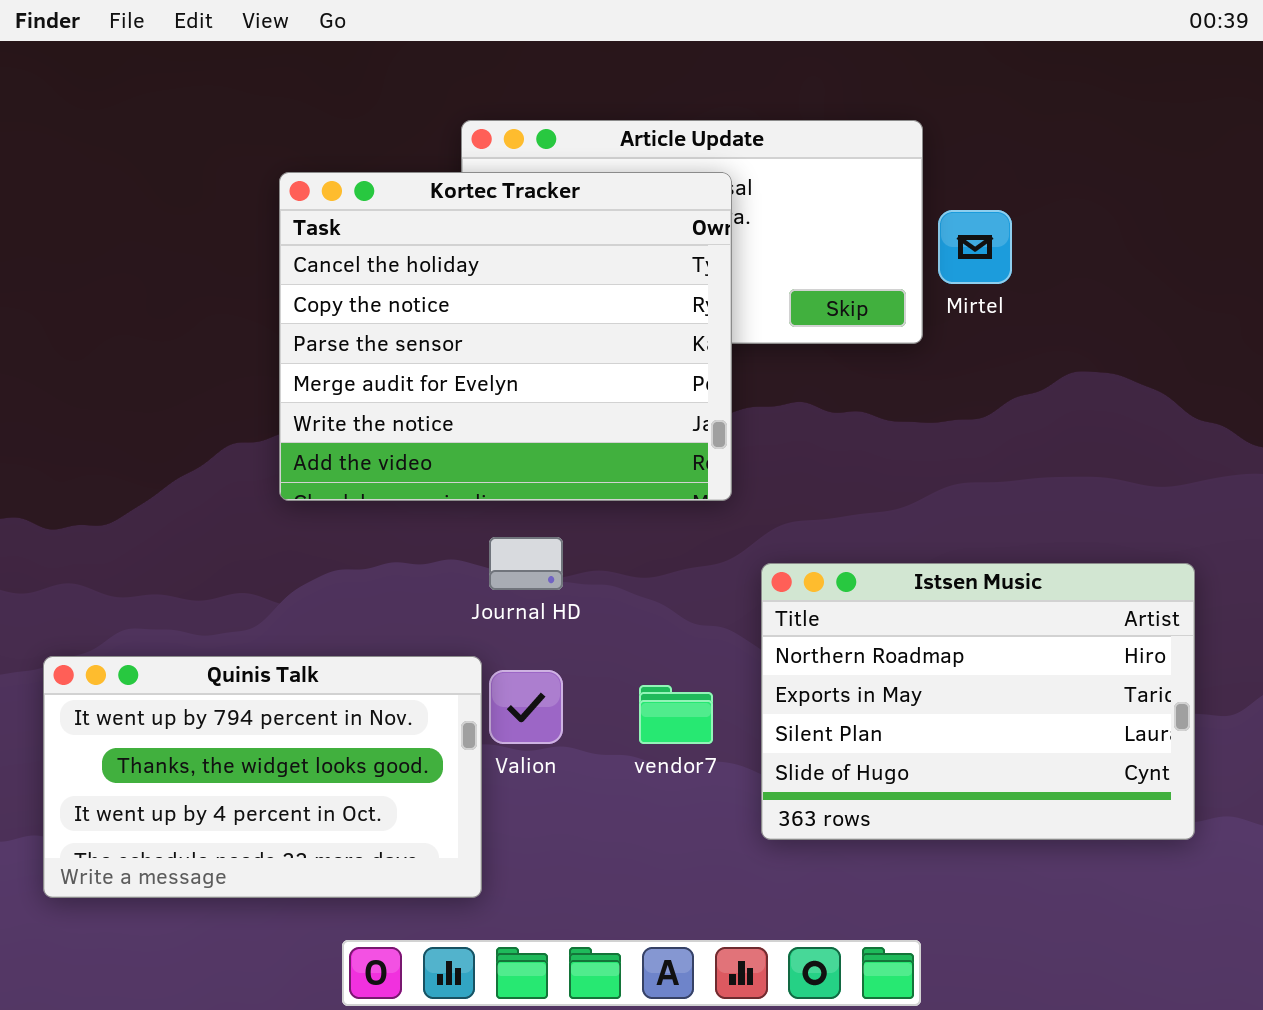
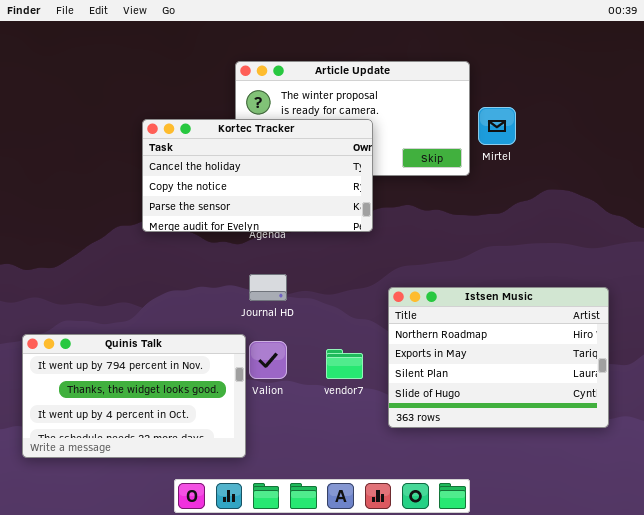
Kortec Tracker: [279,172,732,501] -> [142,119,373,232], moved, resized

